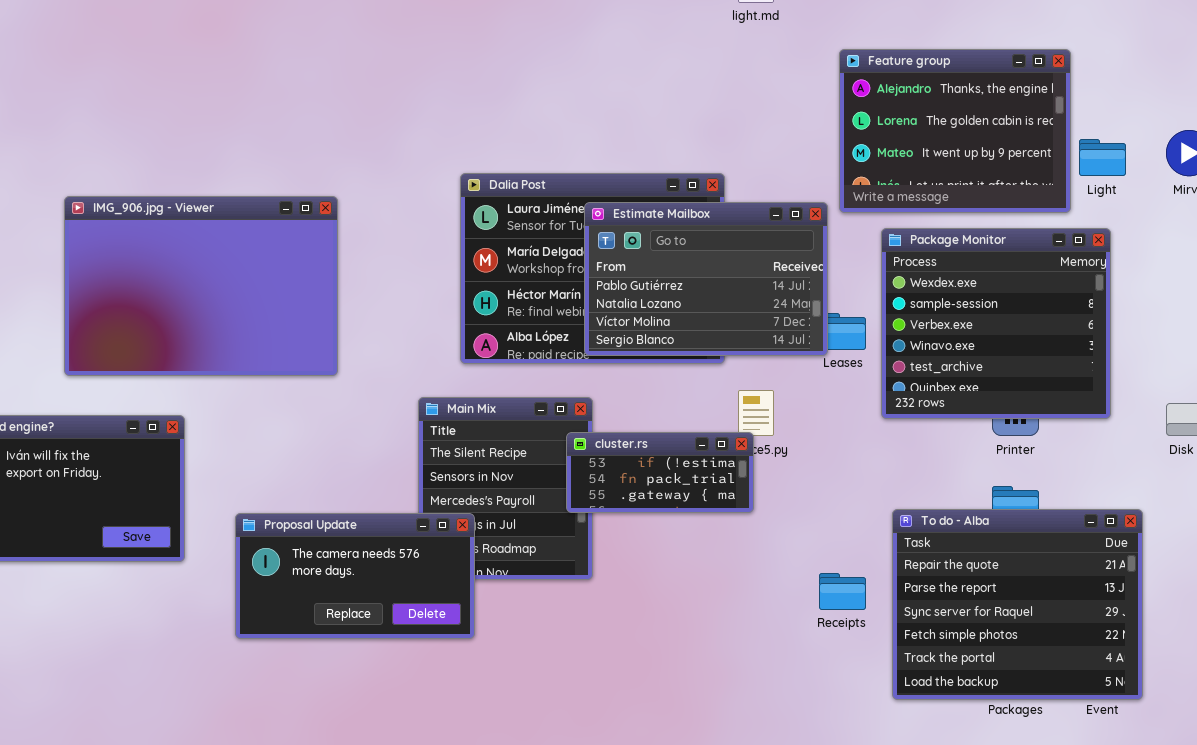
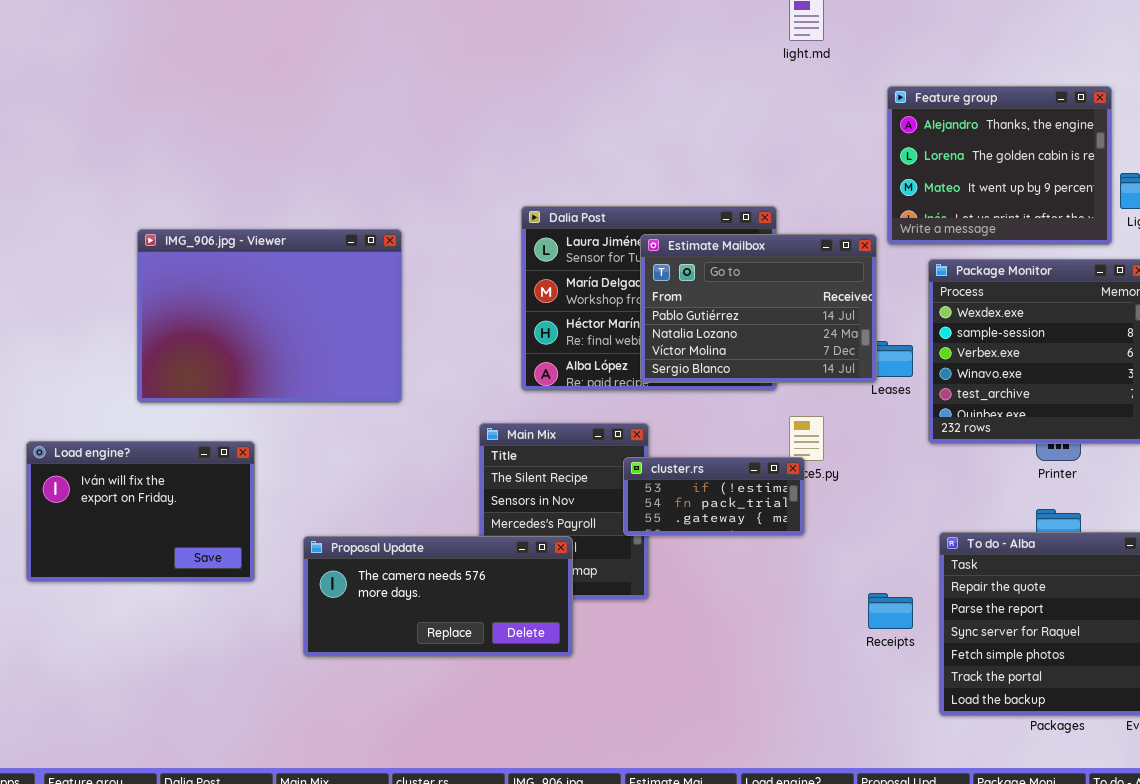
Proposal Update: [235,513,475,639] -> [303,536,573,657], resized

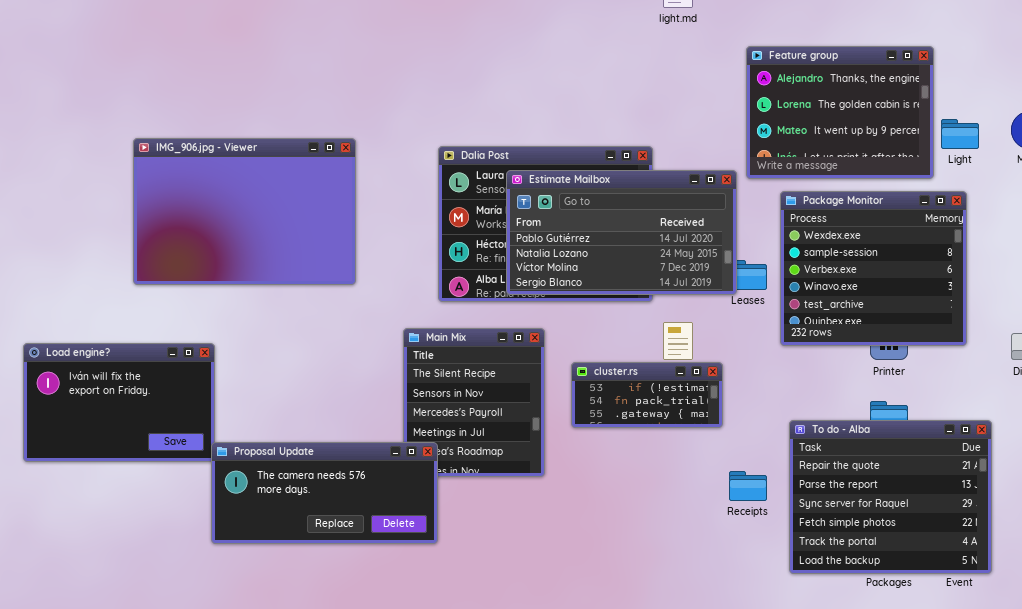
IMG_906.jpg - Viewer: [137,229,402,403] -> [133,138,356,285], moved
Estimate Mailbox: [640,234,877,383] -> [506,170,737,295], resized
cluster.rs: [623,457,805,536] -> [571,362,723,428], moved
Proposal Update: [303,536,573,657] -> [211,442,438,544], moved

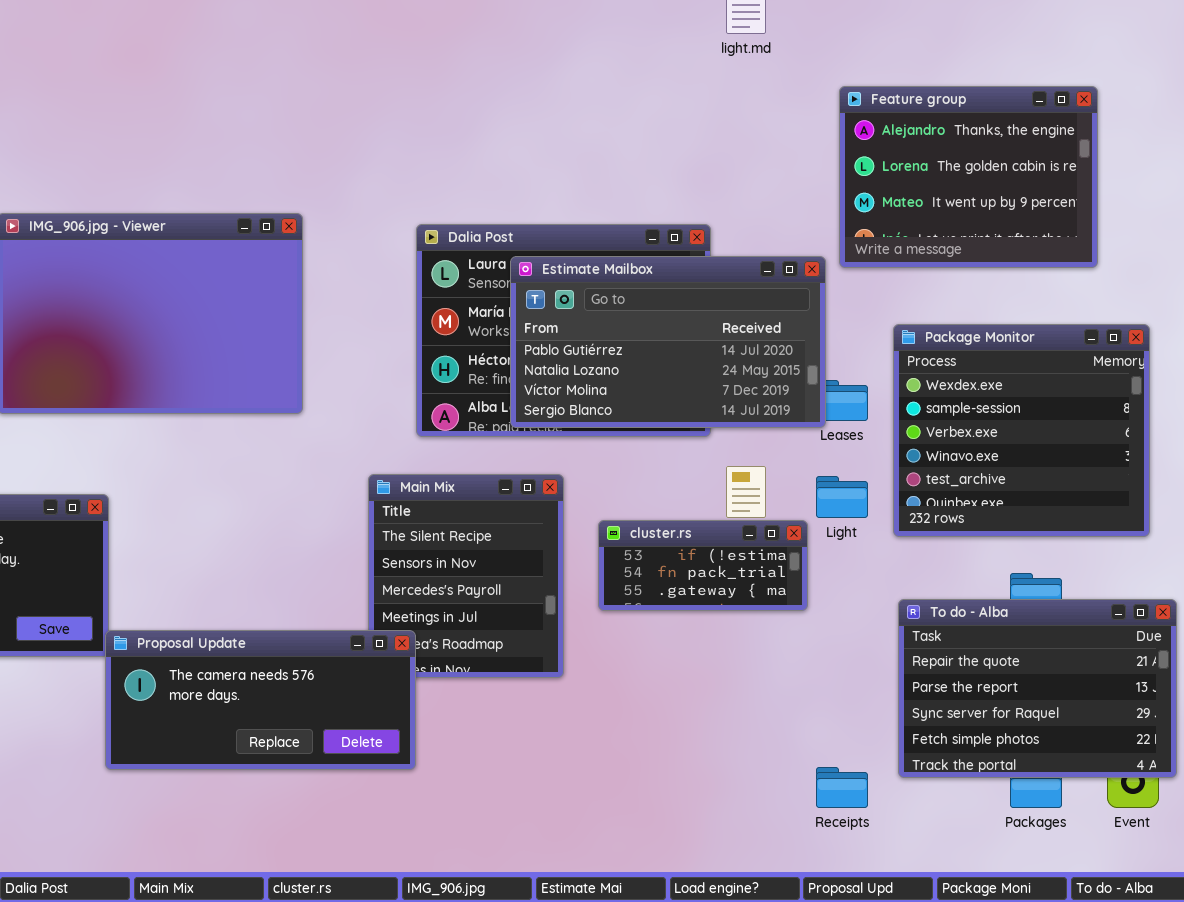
Light: [941,119,979,149] -> [816,476,868,518], moved
Package Monitor: [780,191,967,346] -> [893,324,1150,537], moved
To do - Alba: [789,420,992,574] -> [898,599,1177,778], resized
Receipts: [729,471,767,501] -> [816,767,868,808], moved

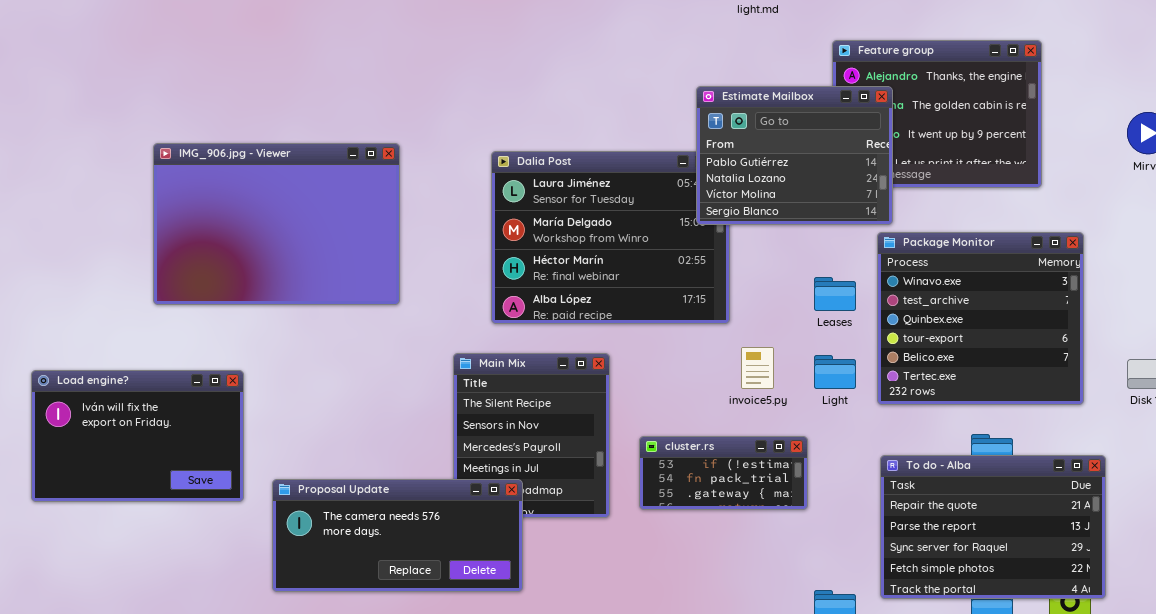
Estimate Mailbox: [510,256,826,428] -> [696,86,893,225], moved, resized
Package Monitor: [893,324,1150,537] -> [877,232,1084,405], scrolled down 3 rows
cluster.rs: [598,520,808,611] -> [639,436,808,510], moved
Proposal Update: [105,630,416,770] -> [272,479,523,592], moved

